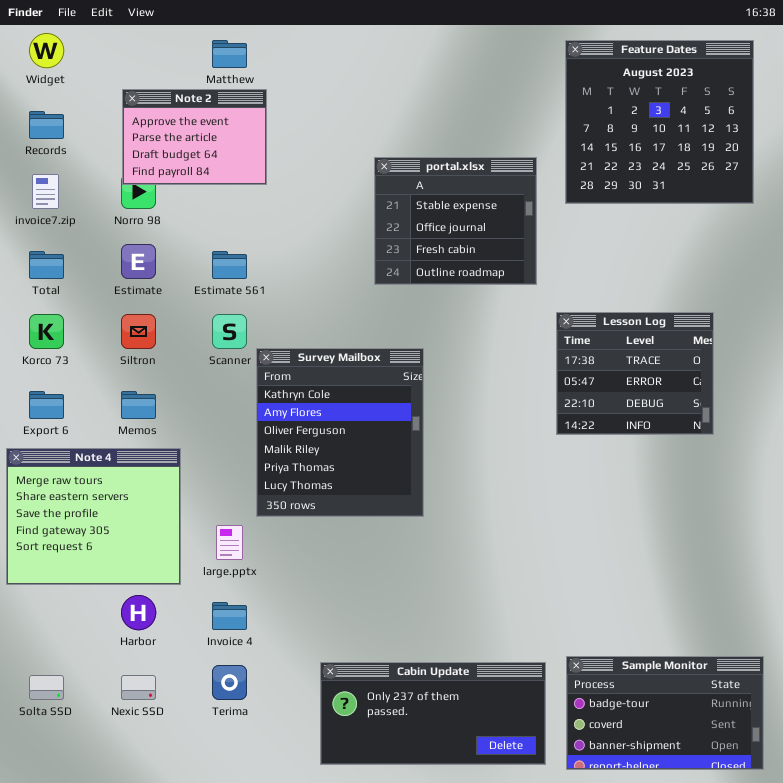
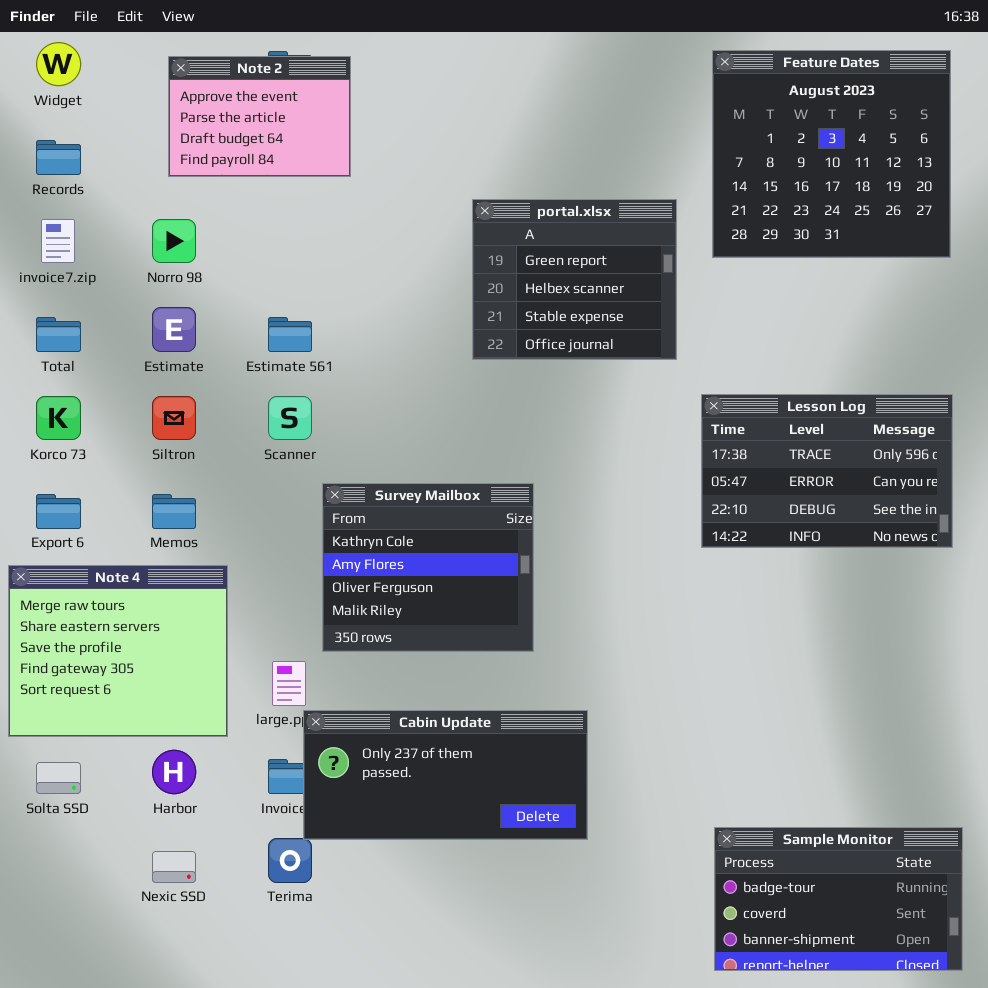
Note 2: [122,89,267,185] -> [168,56,351,177], moved
portal.xlsx: [374,157,537,285] -> [472,199,677,360], scrolled up 2 rows
Lesson Log: [556,312,714,435] -> [701,394,953,548], resized
Survey Mailbox: [256,348,424,517] -> [322,483,534,652], resized
Cabin Update: [320,662,546,765] -> [303,710,588,840], moved
Solta SSD: [29,675,64,700] -> [36,762,81,794], moved

